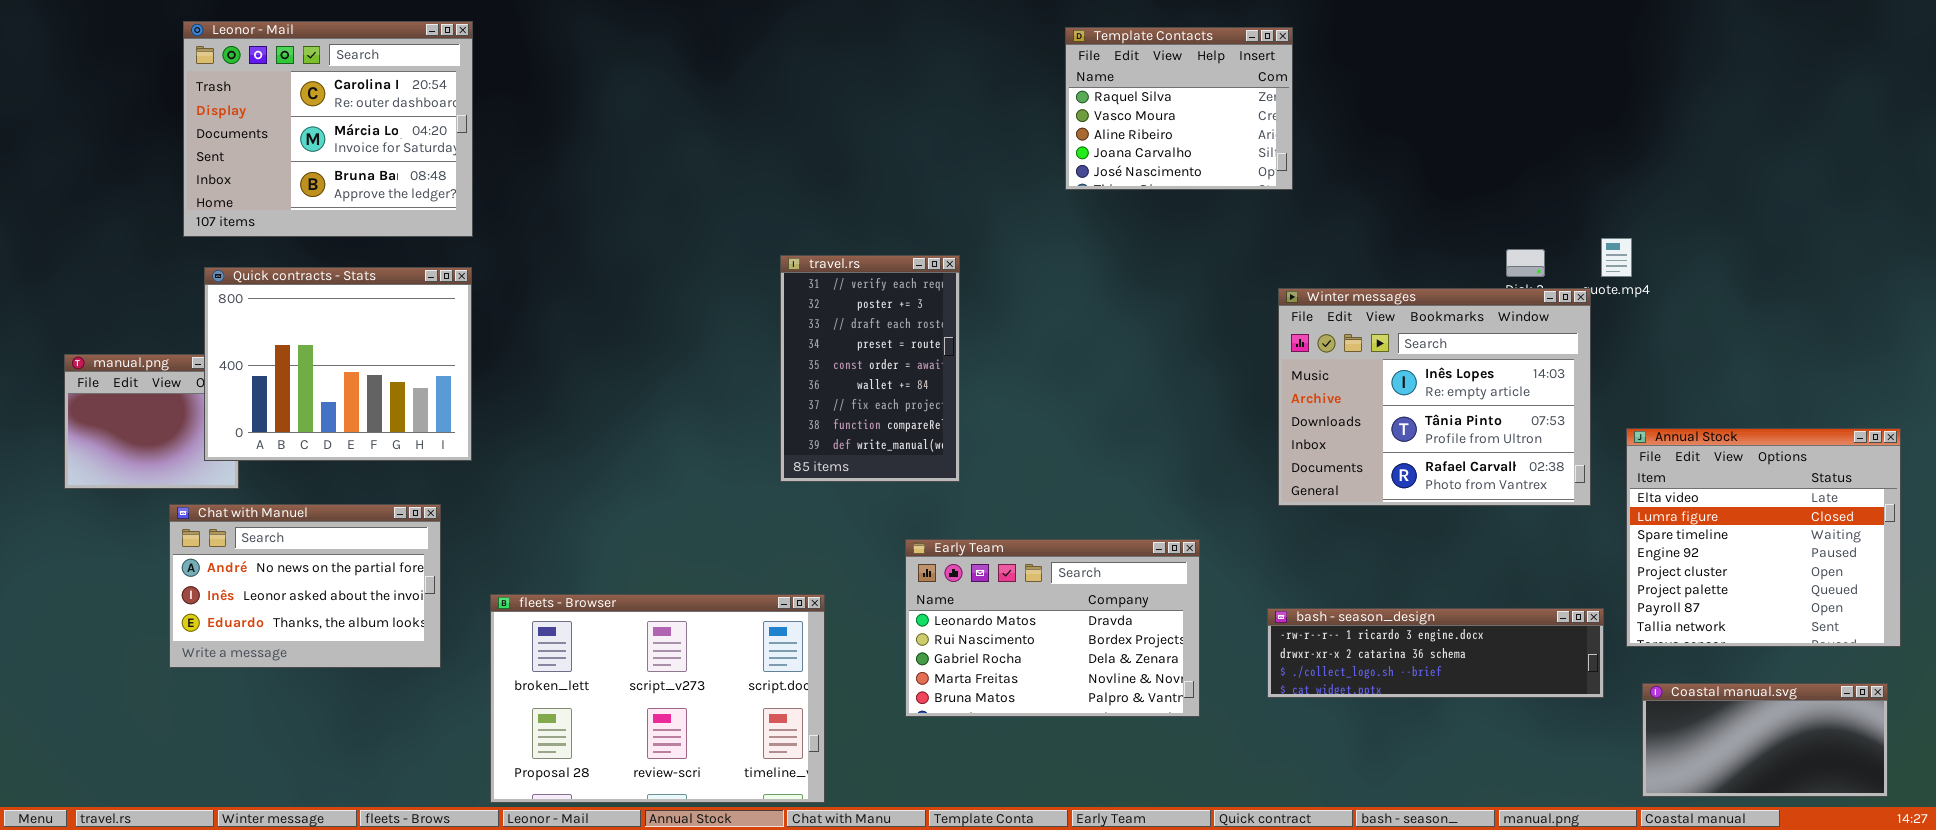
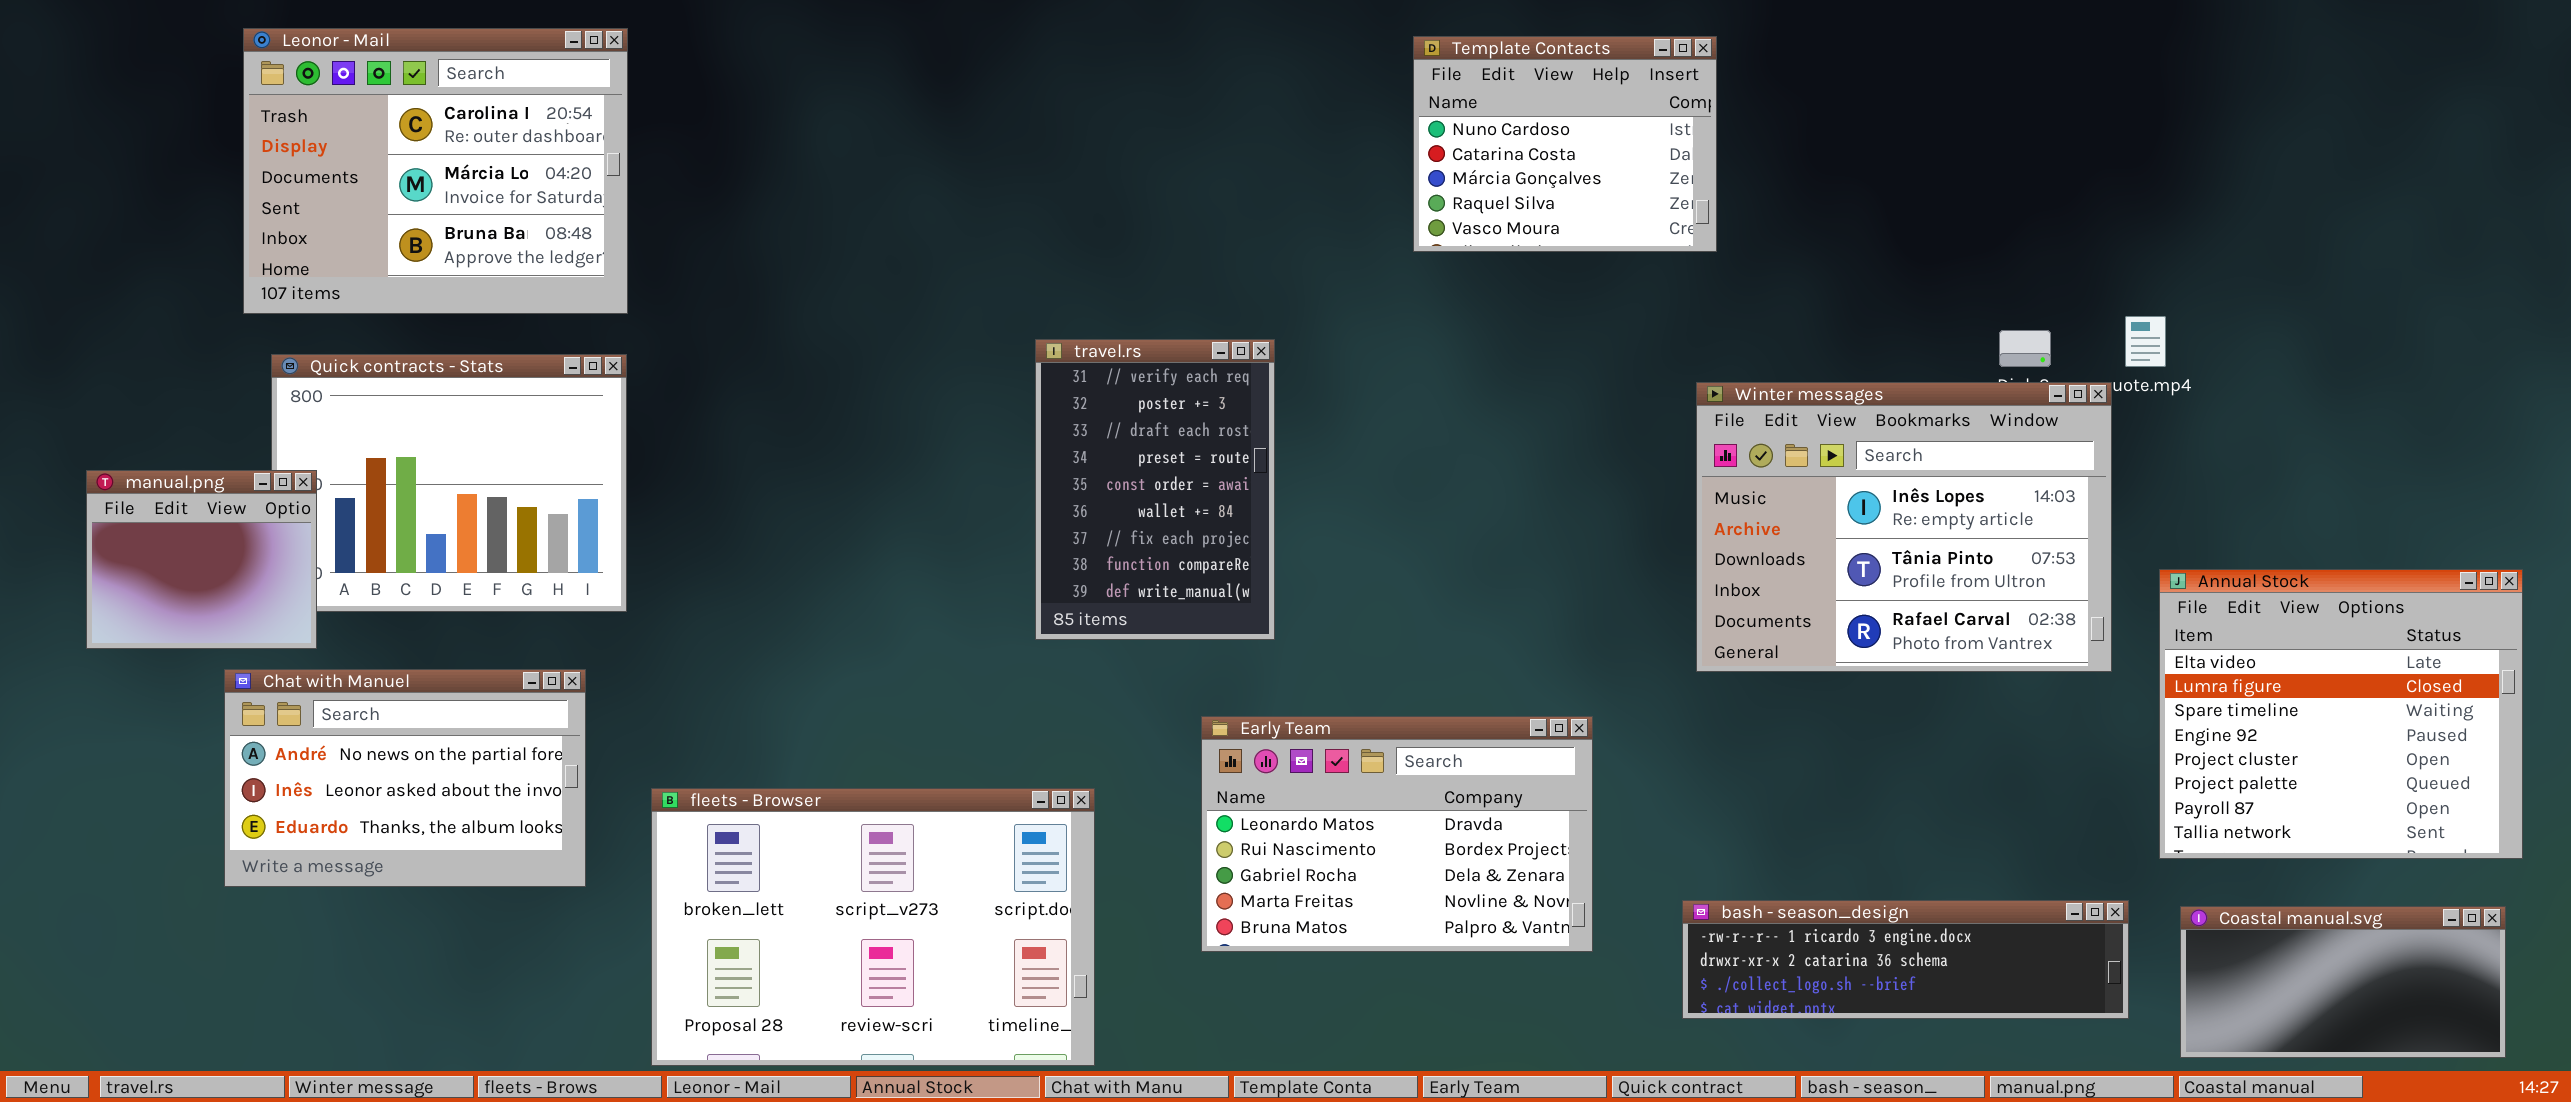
Template Contacts: [1065,27,1293,190] -> [1413,36,1717,252], scrolled up 3 rows
manual.png: [64,354,239,489] -> [86,470,317,649], raised
bash - season_design: [1267,608,1604,698] -> [1682,900,2129,1019], moved

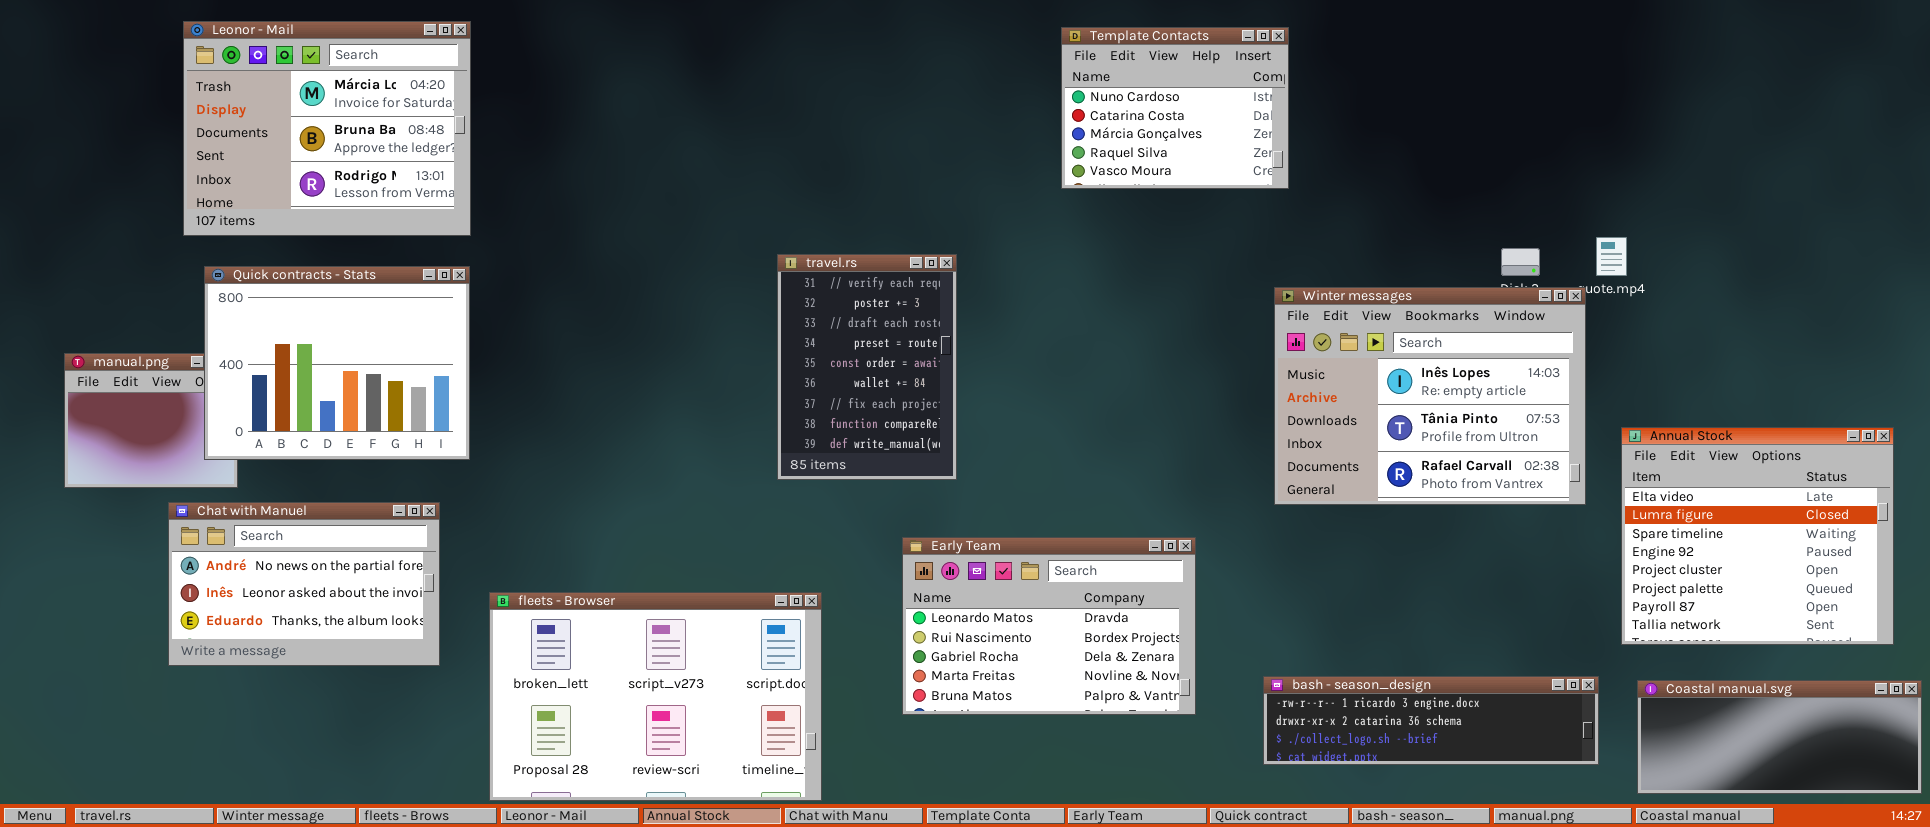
Leonor - Mail: [243,28,628,314] -> [183,21,471,236], scrolled down 1 row
Quick contracts - Stats: [271,354,627,612] -> [204,266,470,460], raised
Coastal manual.svg: [2180,906,2506,1058] -> [1637,680,1922,794], resized

